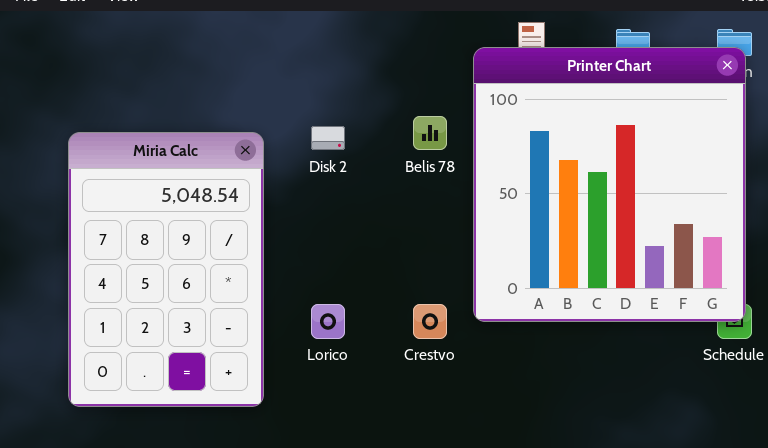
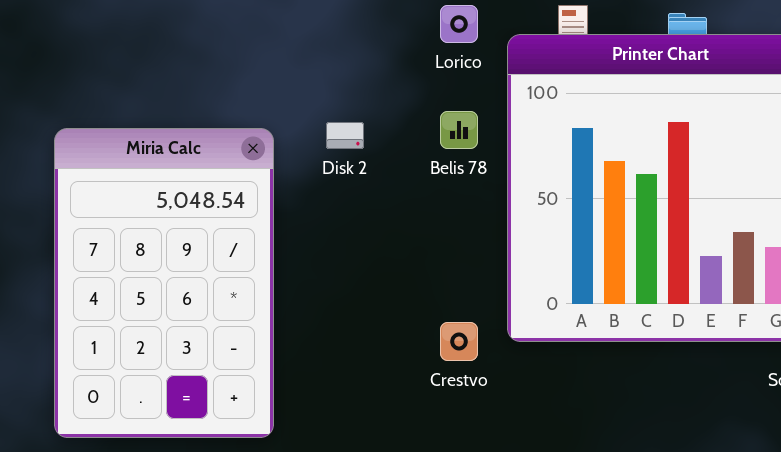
Lorico: [311,304,345,339] -> [440,5,478,43], moved

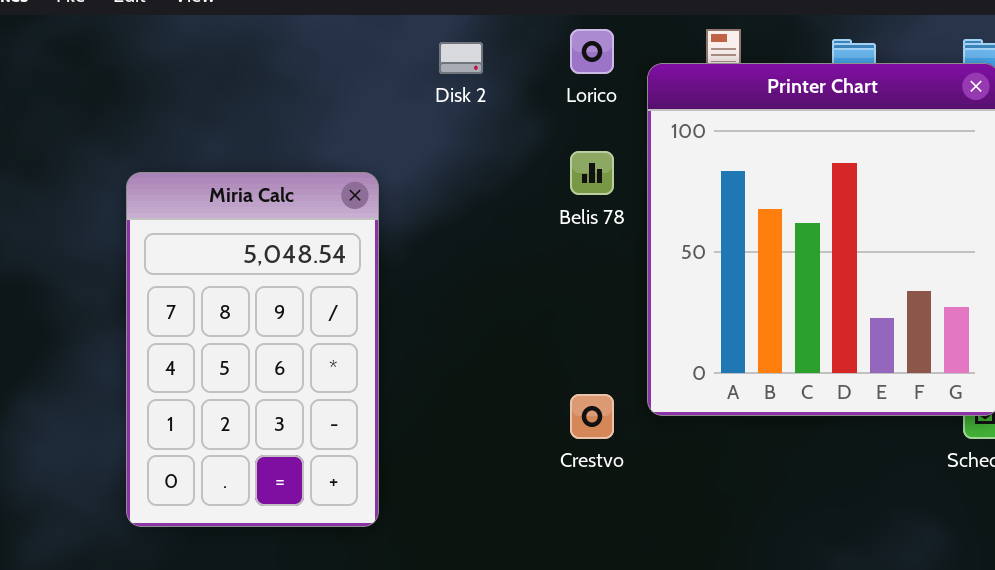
Disk 2: [326,122,364,149] -> [439,42,483,74], moved

